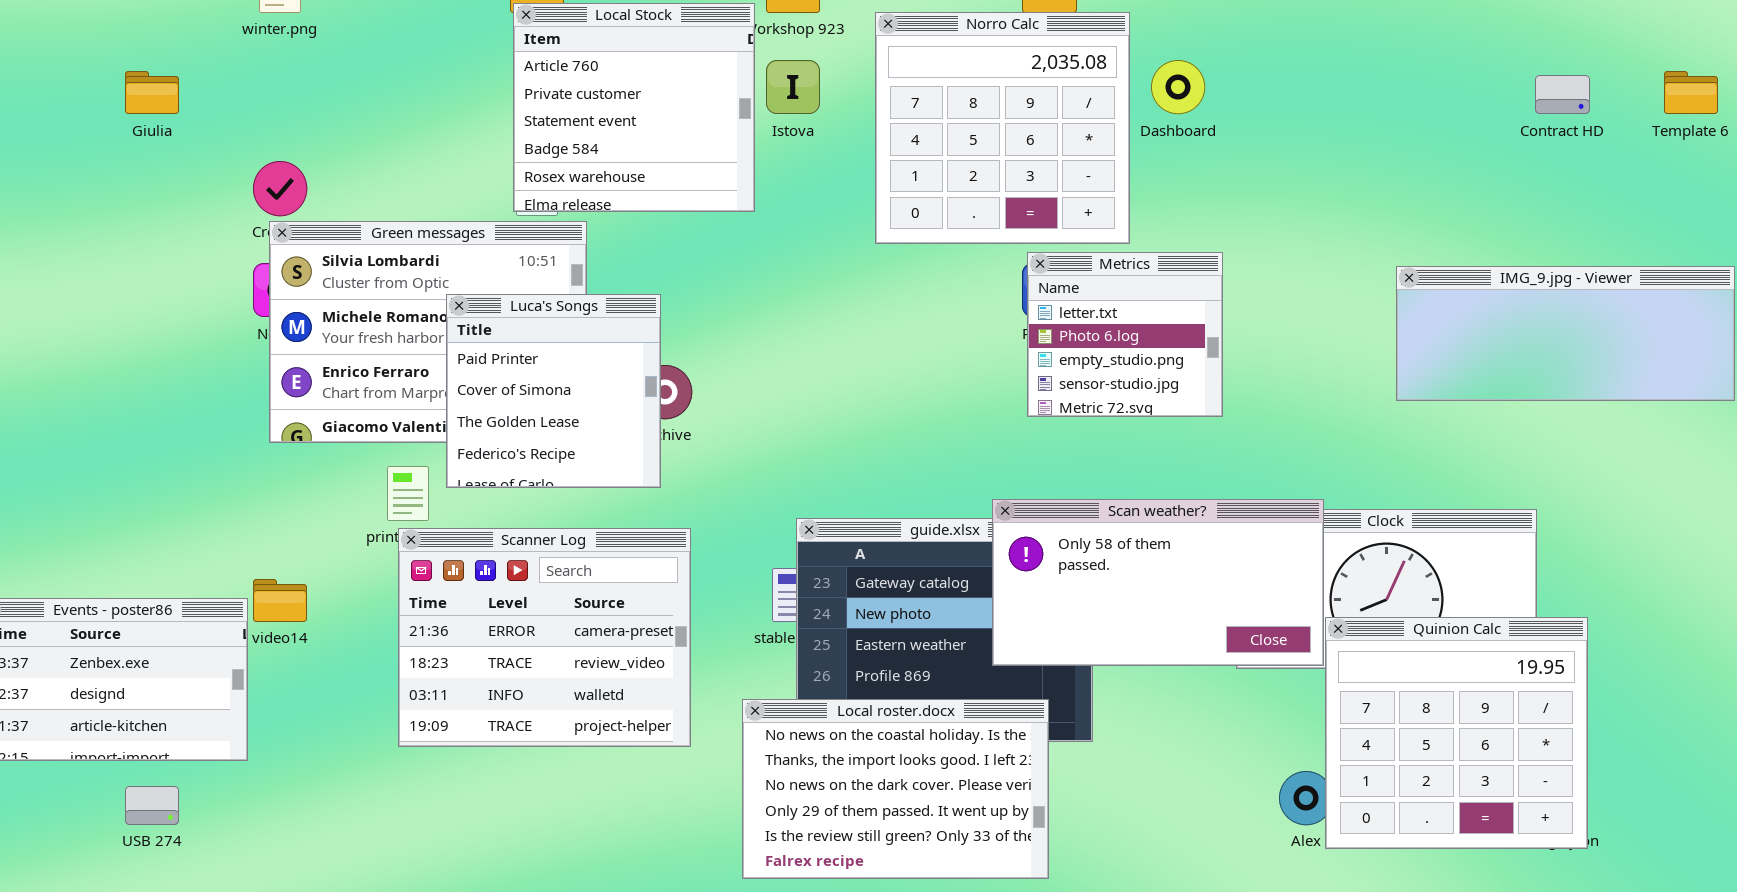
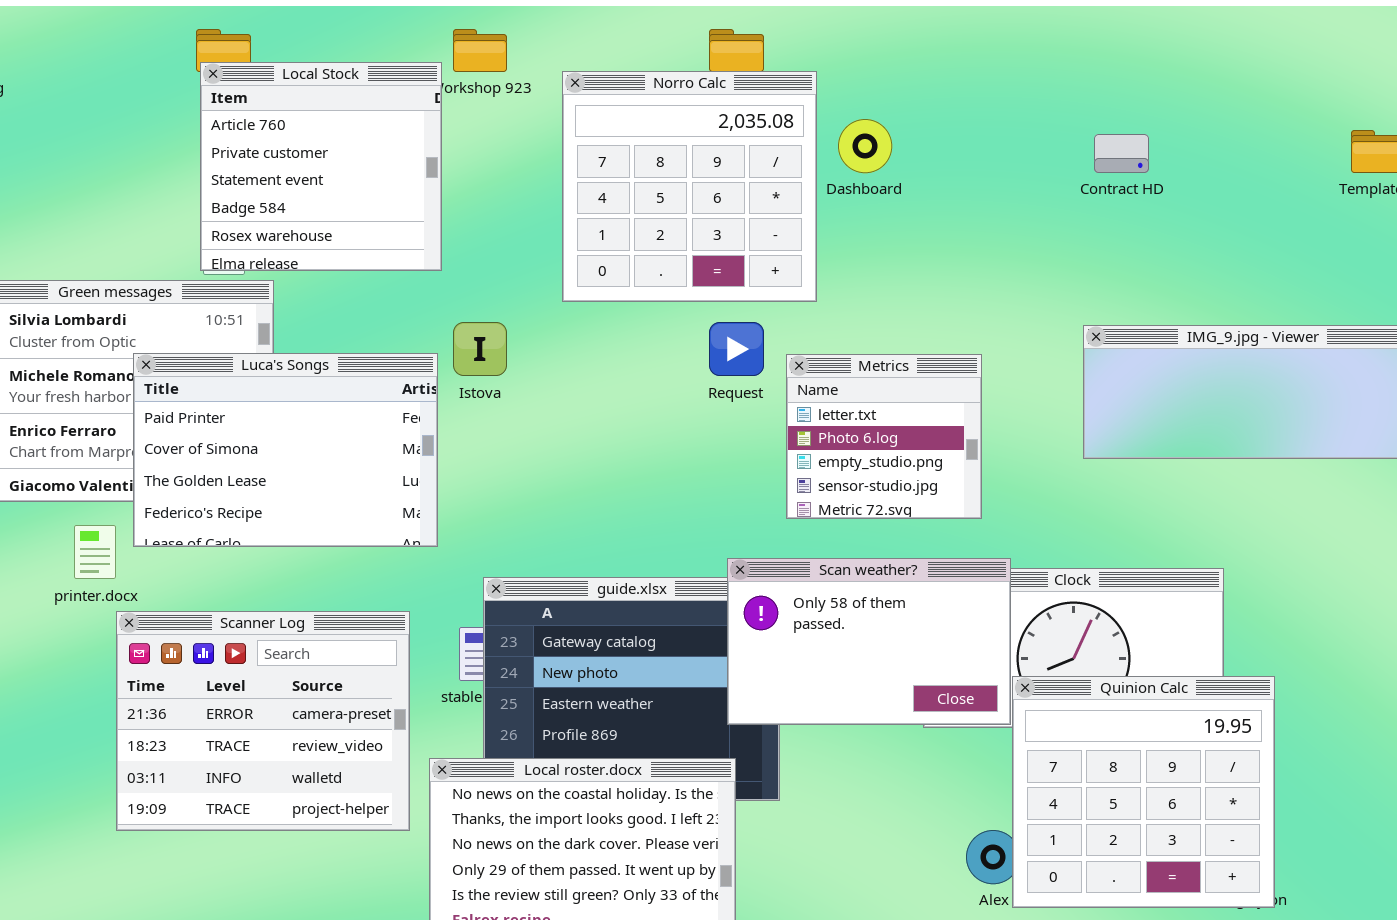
Istova: [766,60,820,114] -> [453,322,507,376], moved
Contract HD: [1535,75,1590,114] -> [1094,134,1149,173], moved
Metrics: [1027,252,1223,417] -> [786,354,982,519], moved
Luca's Songs: [446,294,661,488] -> [133,353,438,547], resized
Scan weather?: [992,499,1324,666] -> [727,558,1011,725], resized
Scanner Log: [398,528,691,747] -> [116,611,410,831], moved

